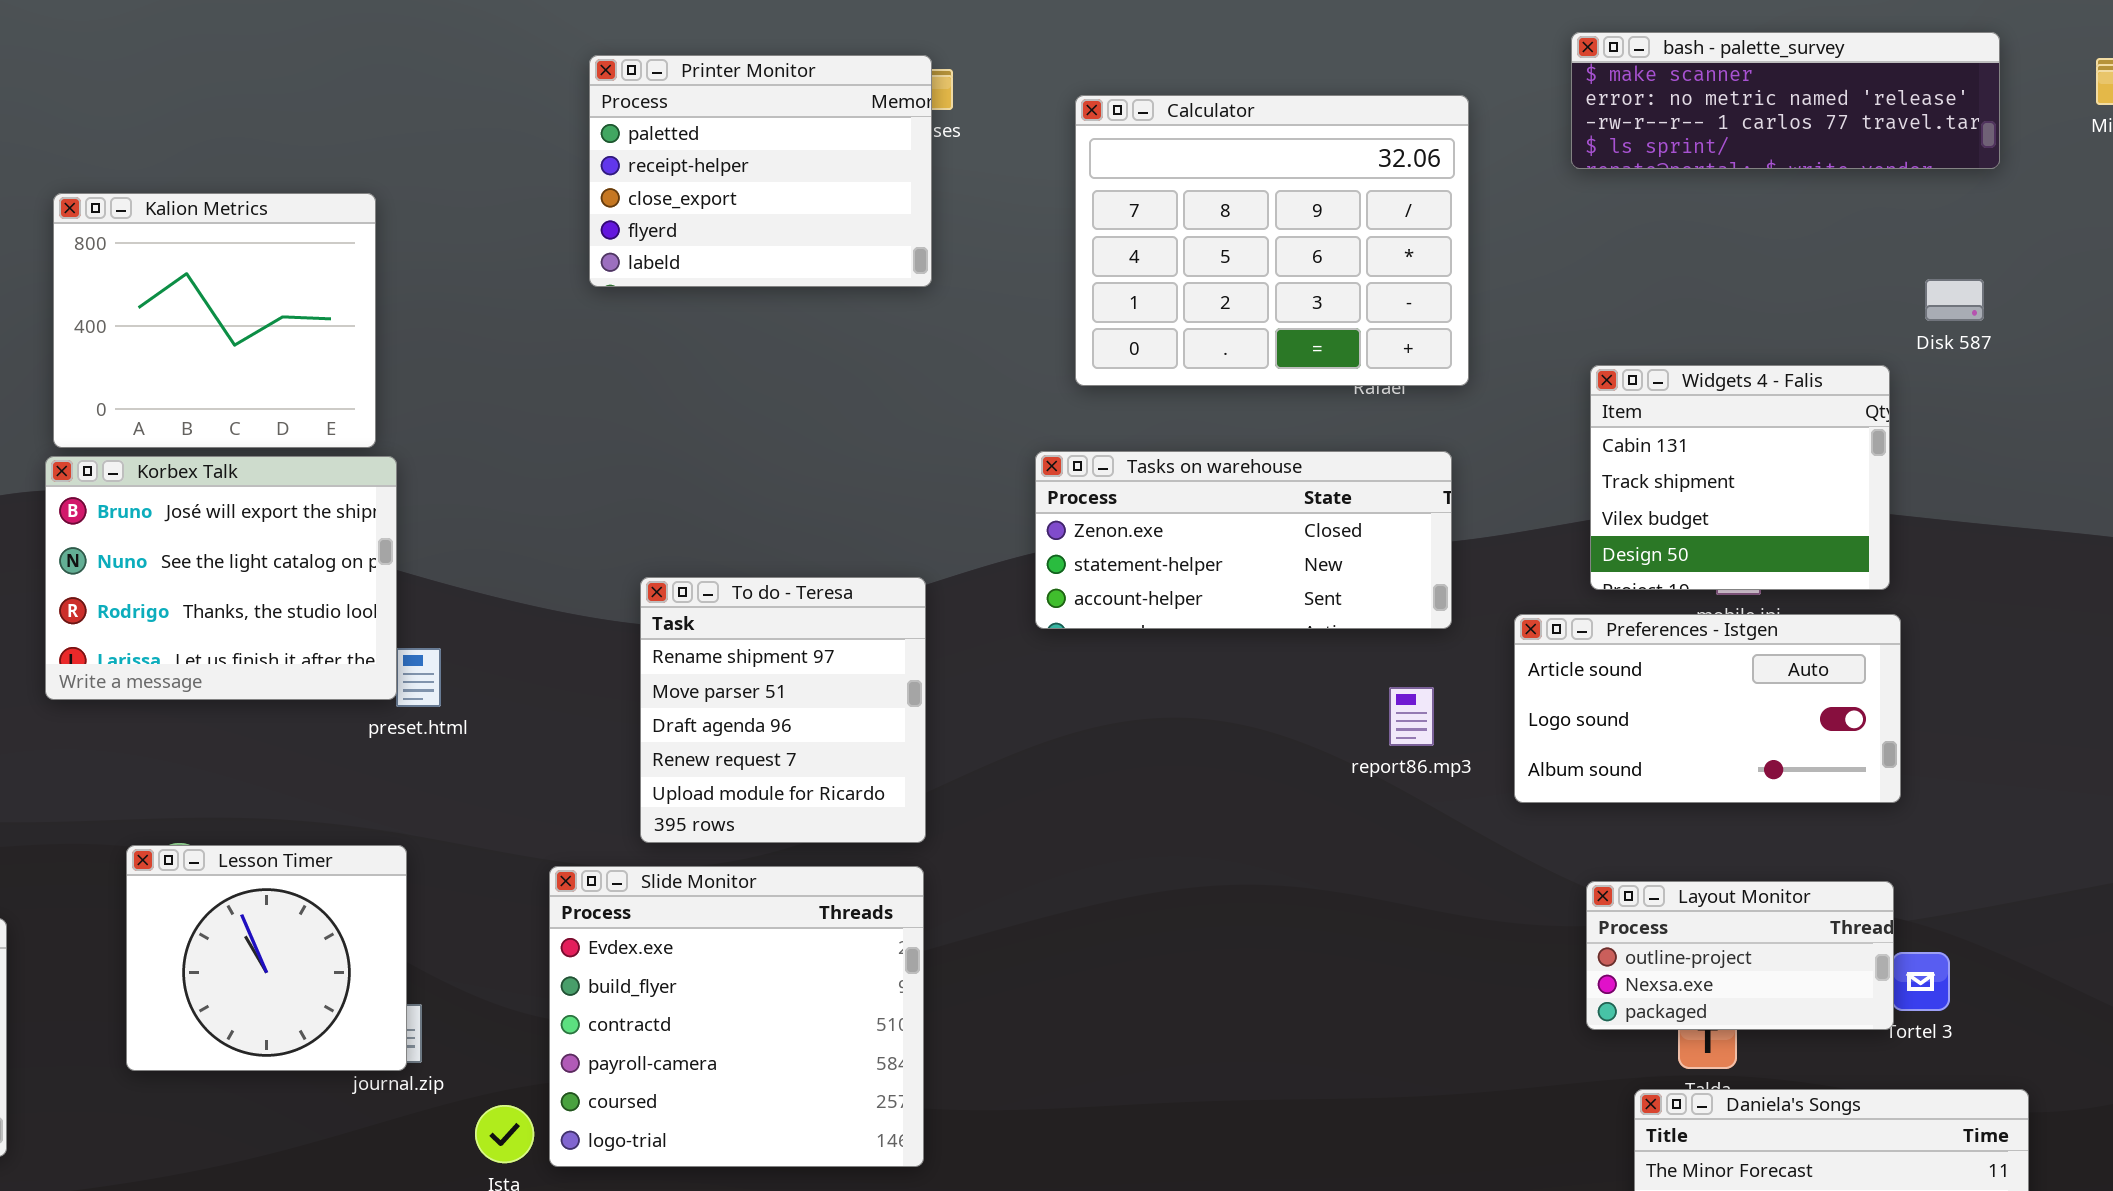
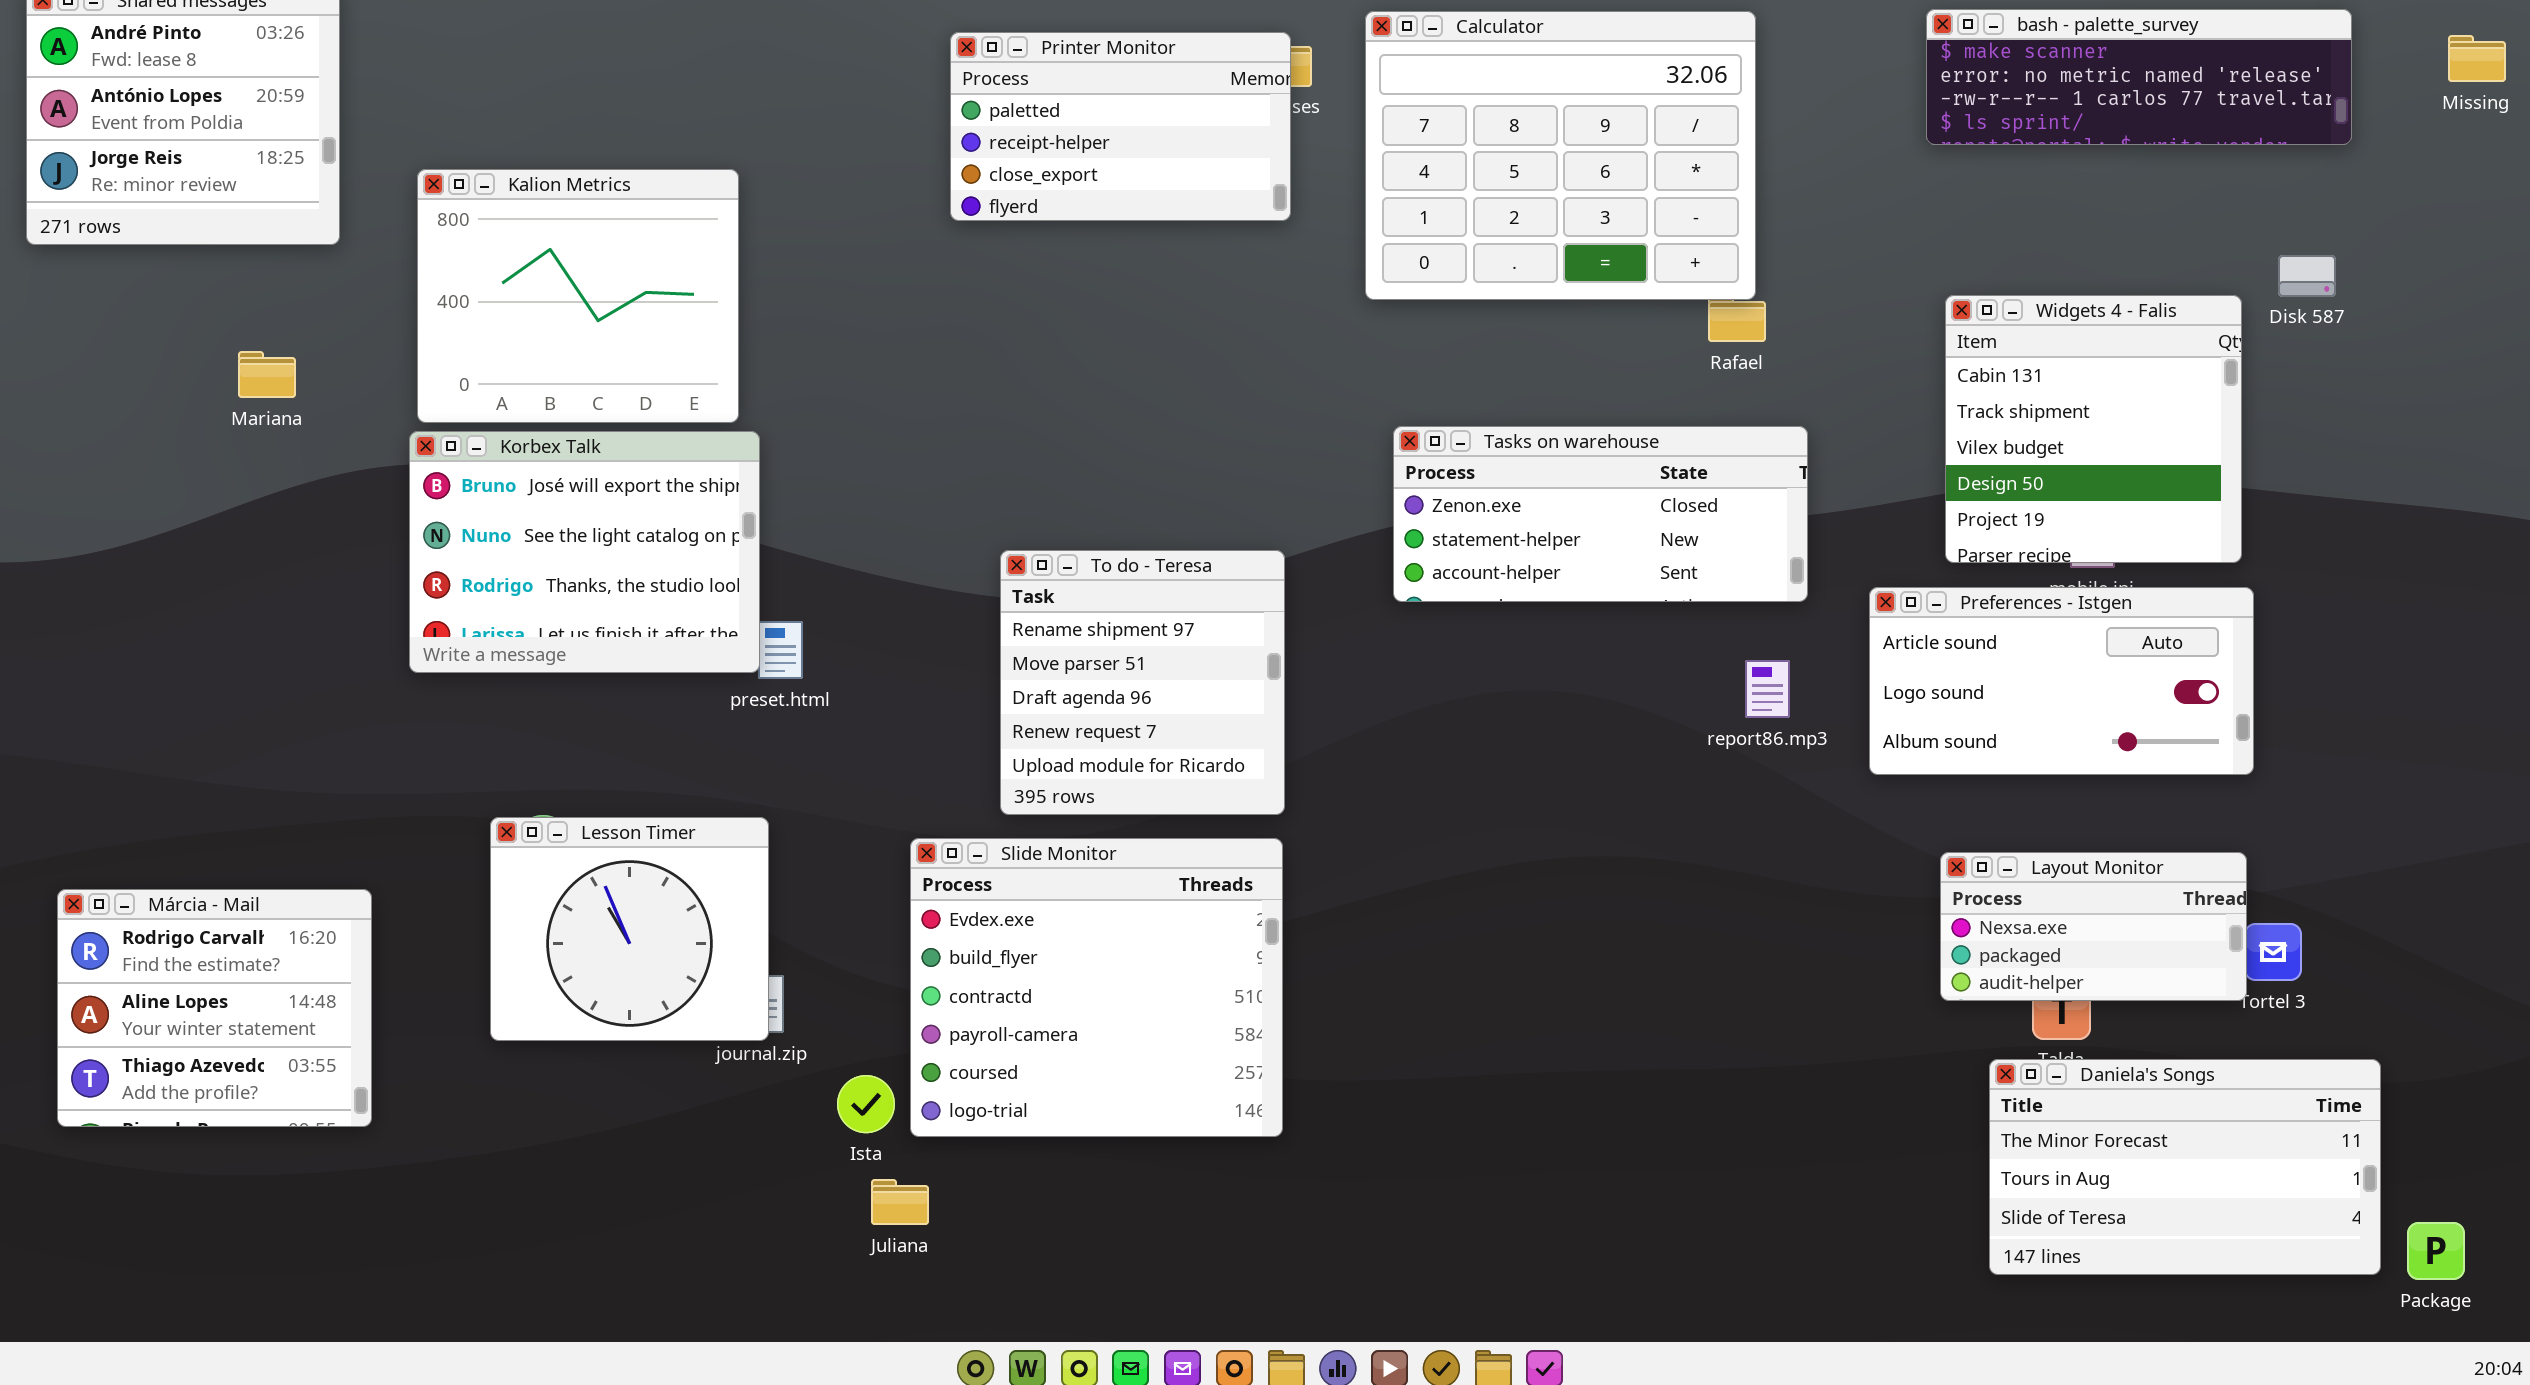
Printer Monitor: [589,55,932,287] -> [950,32,1291,221], resized
Calculator: [1075,95,1469,386] -> [1365,11,1756,300], moved
Widgets 4 - Falis: [1590,365,1890,590] -> [1945,295,2242,563], resized
Layout Monitor: [1586,881,1894,1030] -> [1940,852,2247,1001], scrolled down 1 row

